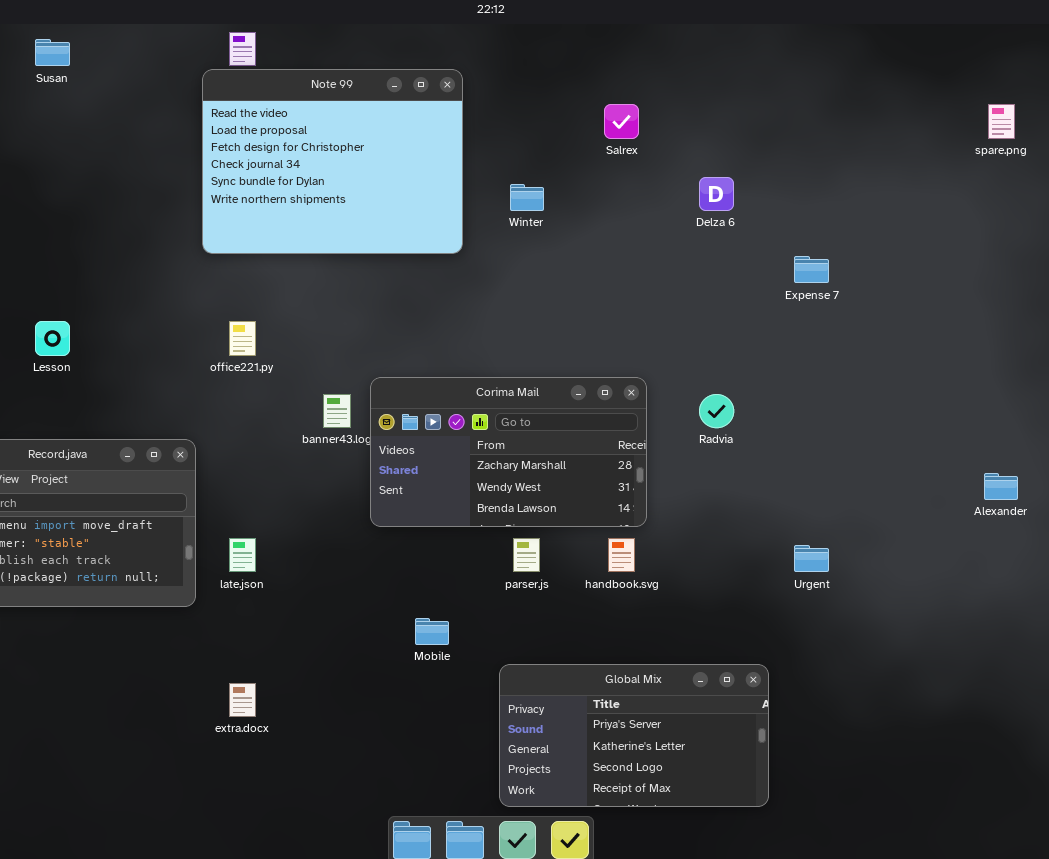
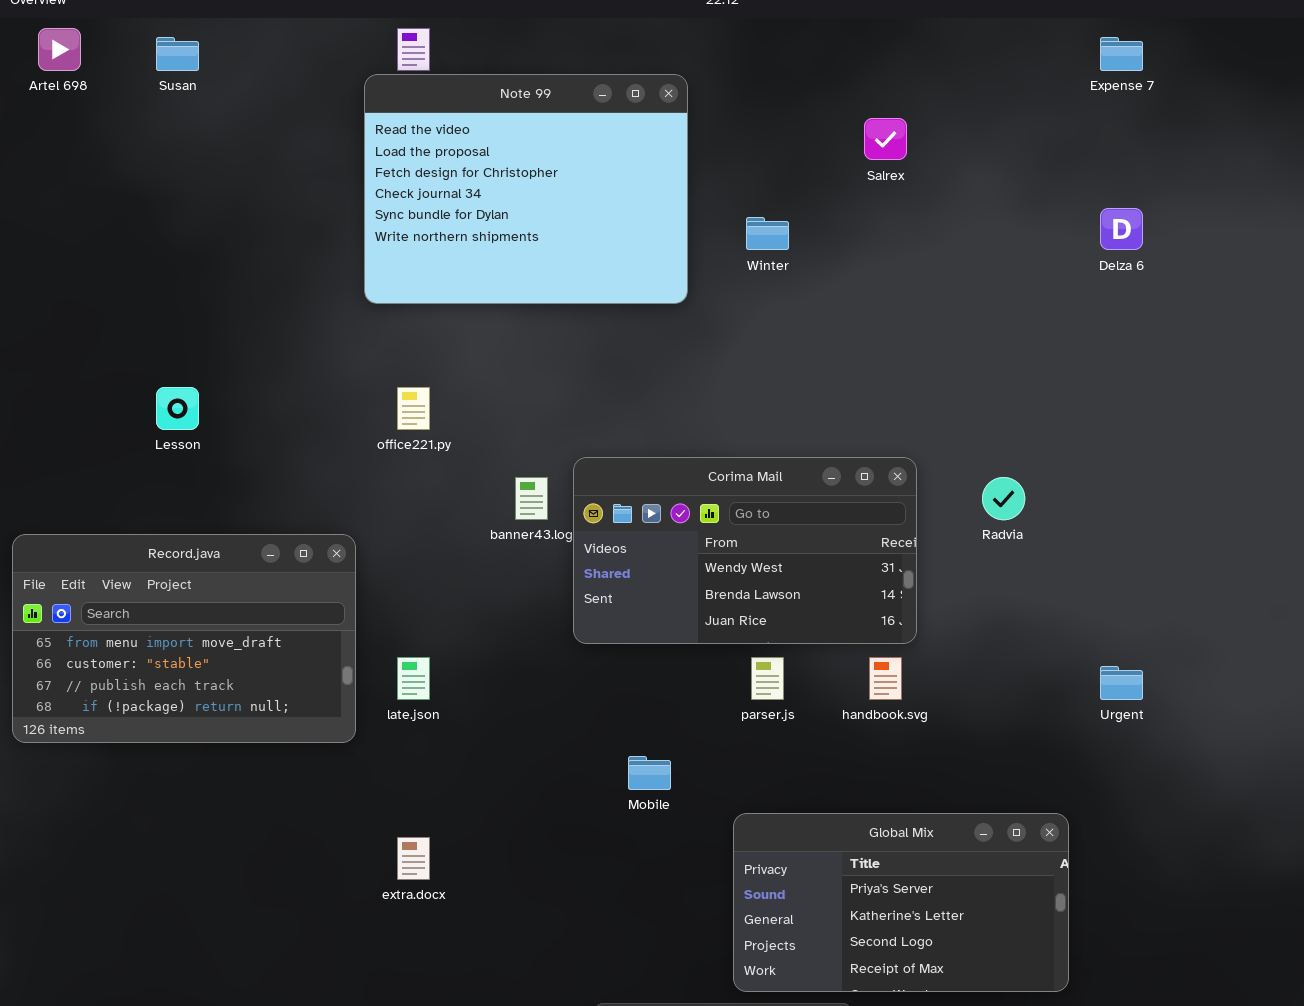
Delza 6: [699,177,734,211] -> [1100,208,1143,250], moved
Expense 7: [794,256,829,283] -> [1100,37,1143,71], moved
Corima Mail: [370,377,647,527] -> [573,457,917,644], scrolled down 1 row

